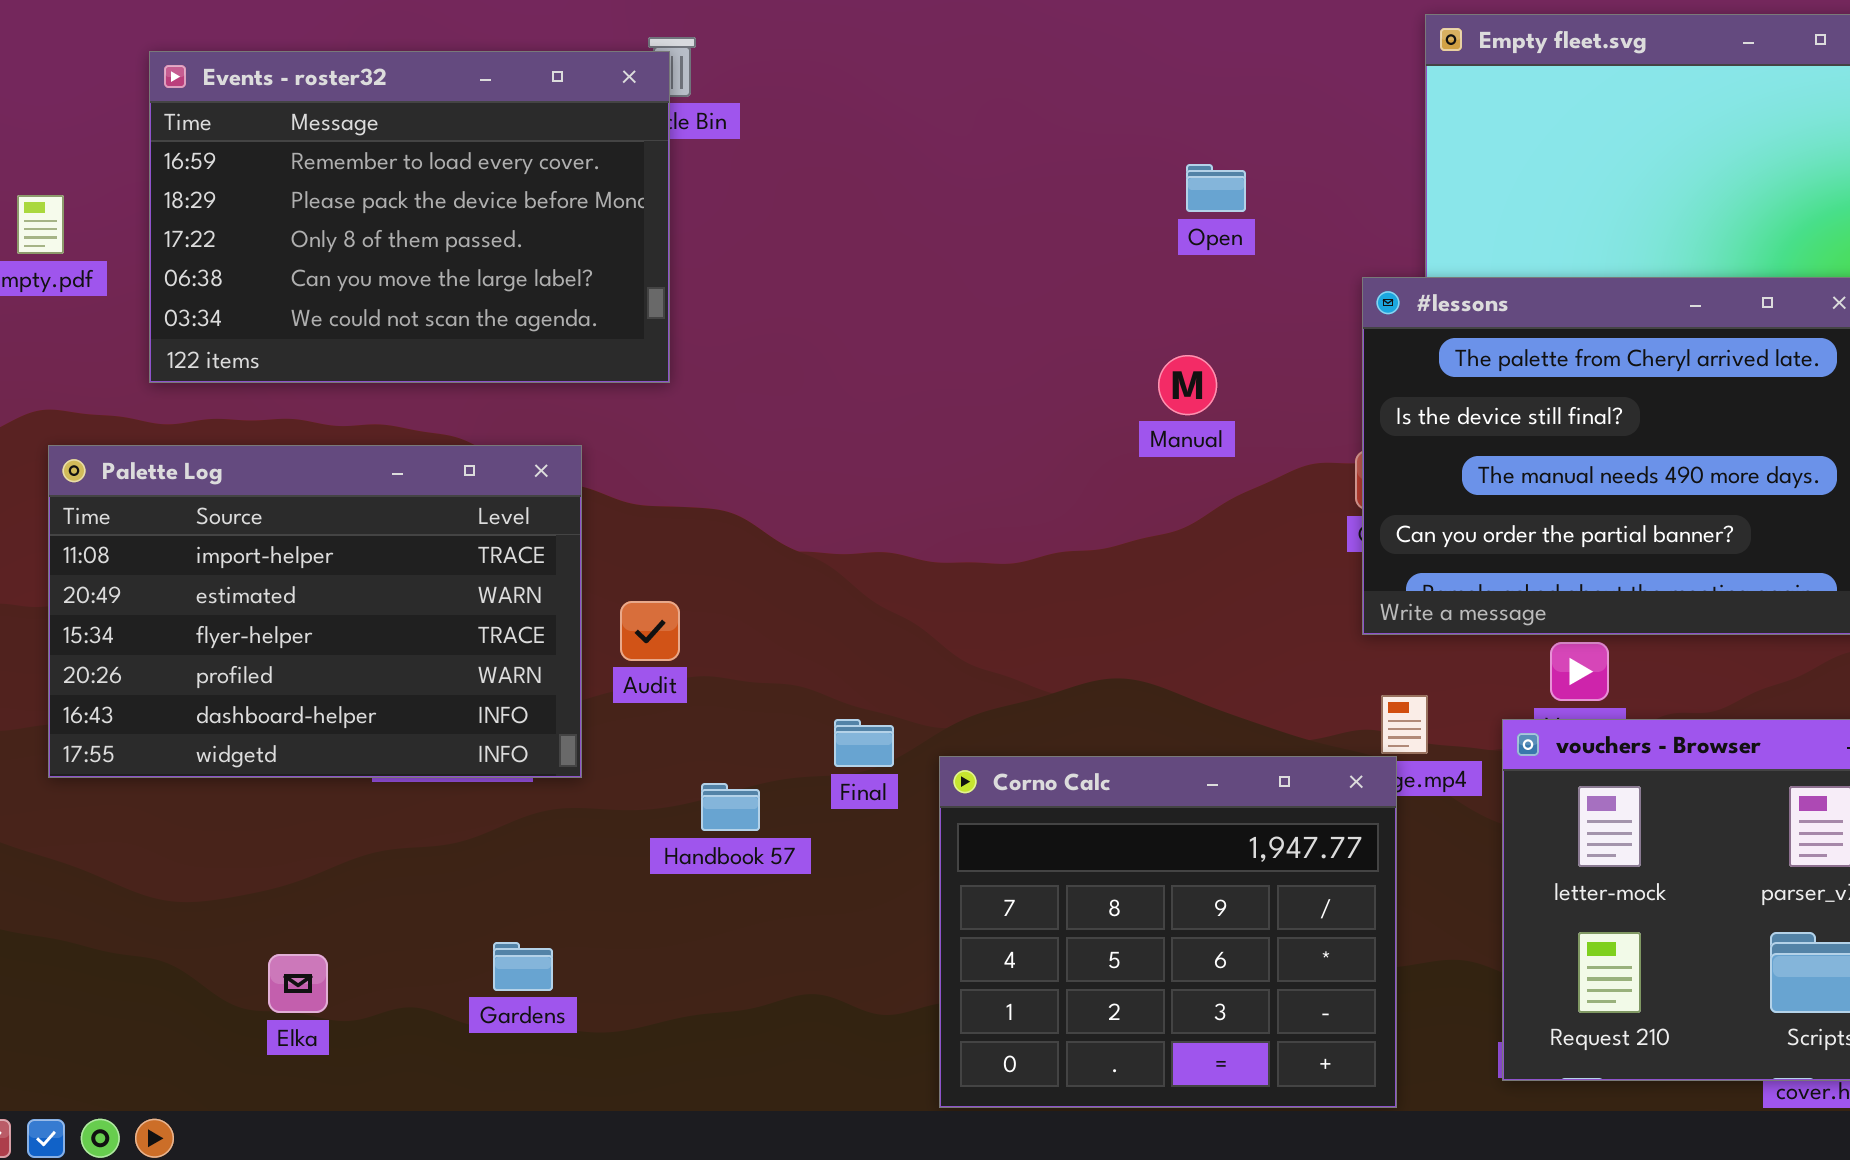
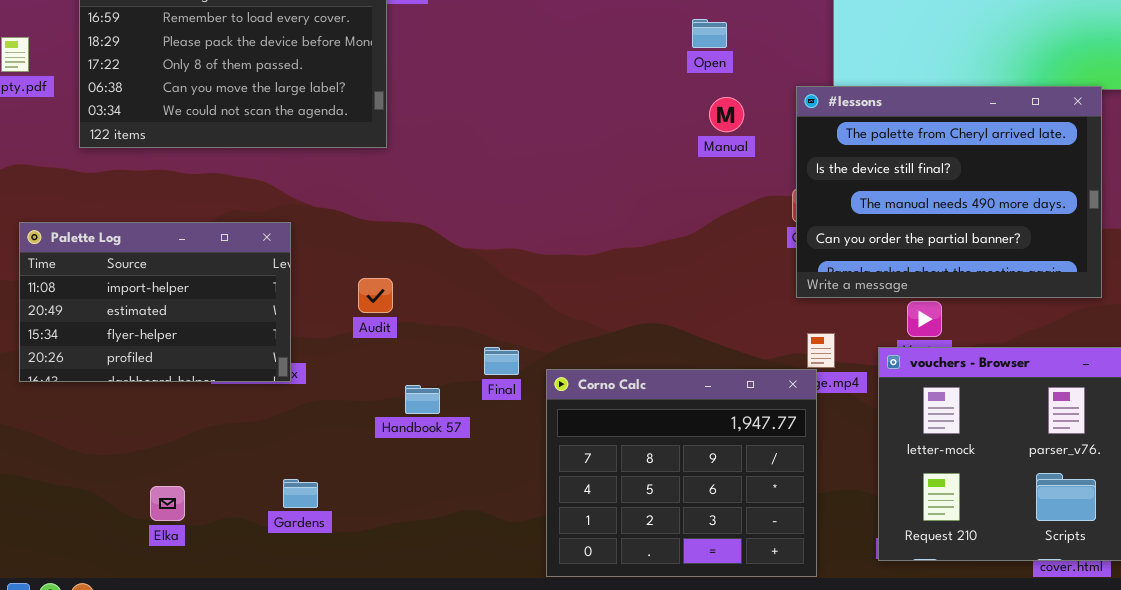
Manual: [1158,355,1217,415] -> [709,97,744,132], moved
Palette Log: [48,445,582,778] -> [19,222,291,382], resized

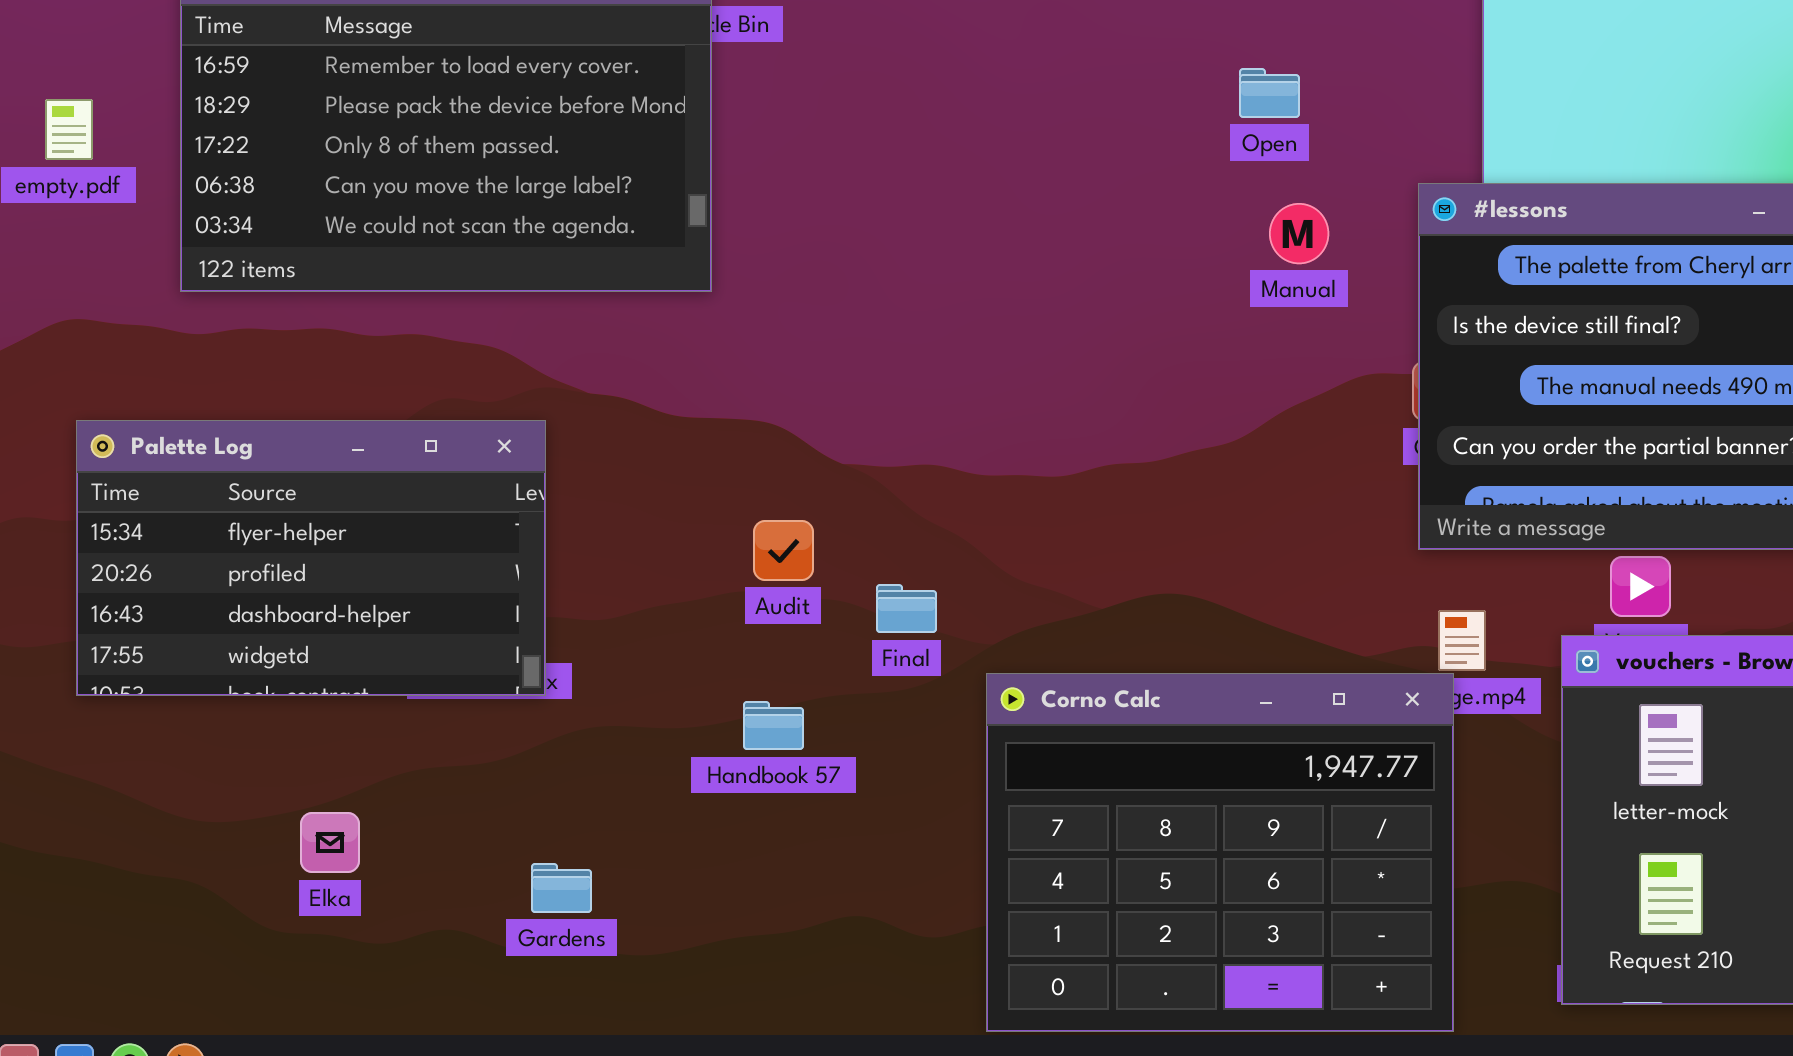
Palette Log: [19,222,291,382] -> [76,420,546,696], scrolled down 2 rows
Audit: [358,278,393,313] -> [753,520,814,581], moved
Final: [484,347,519,375] -> [876,584,937,633], moved
Elka: [150,486,185,521] -> [300,812,360,873], moved

